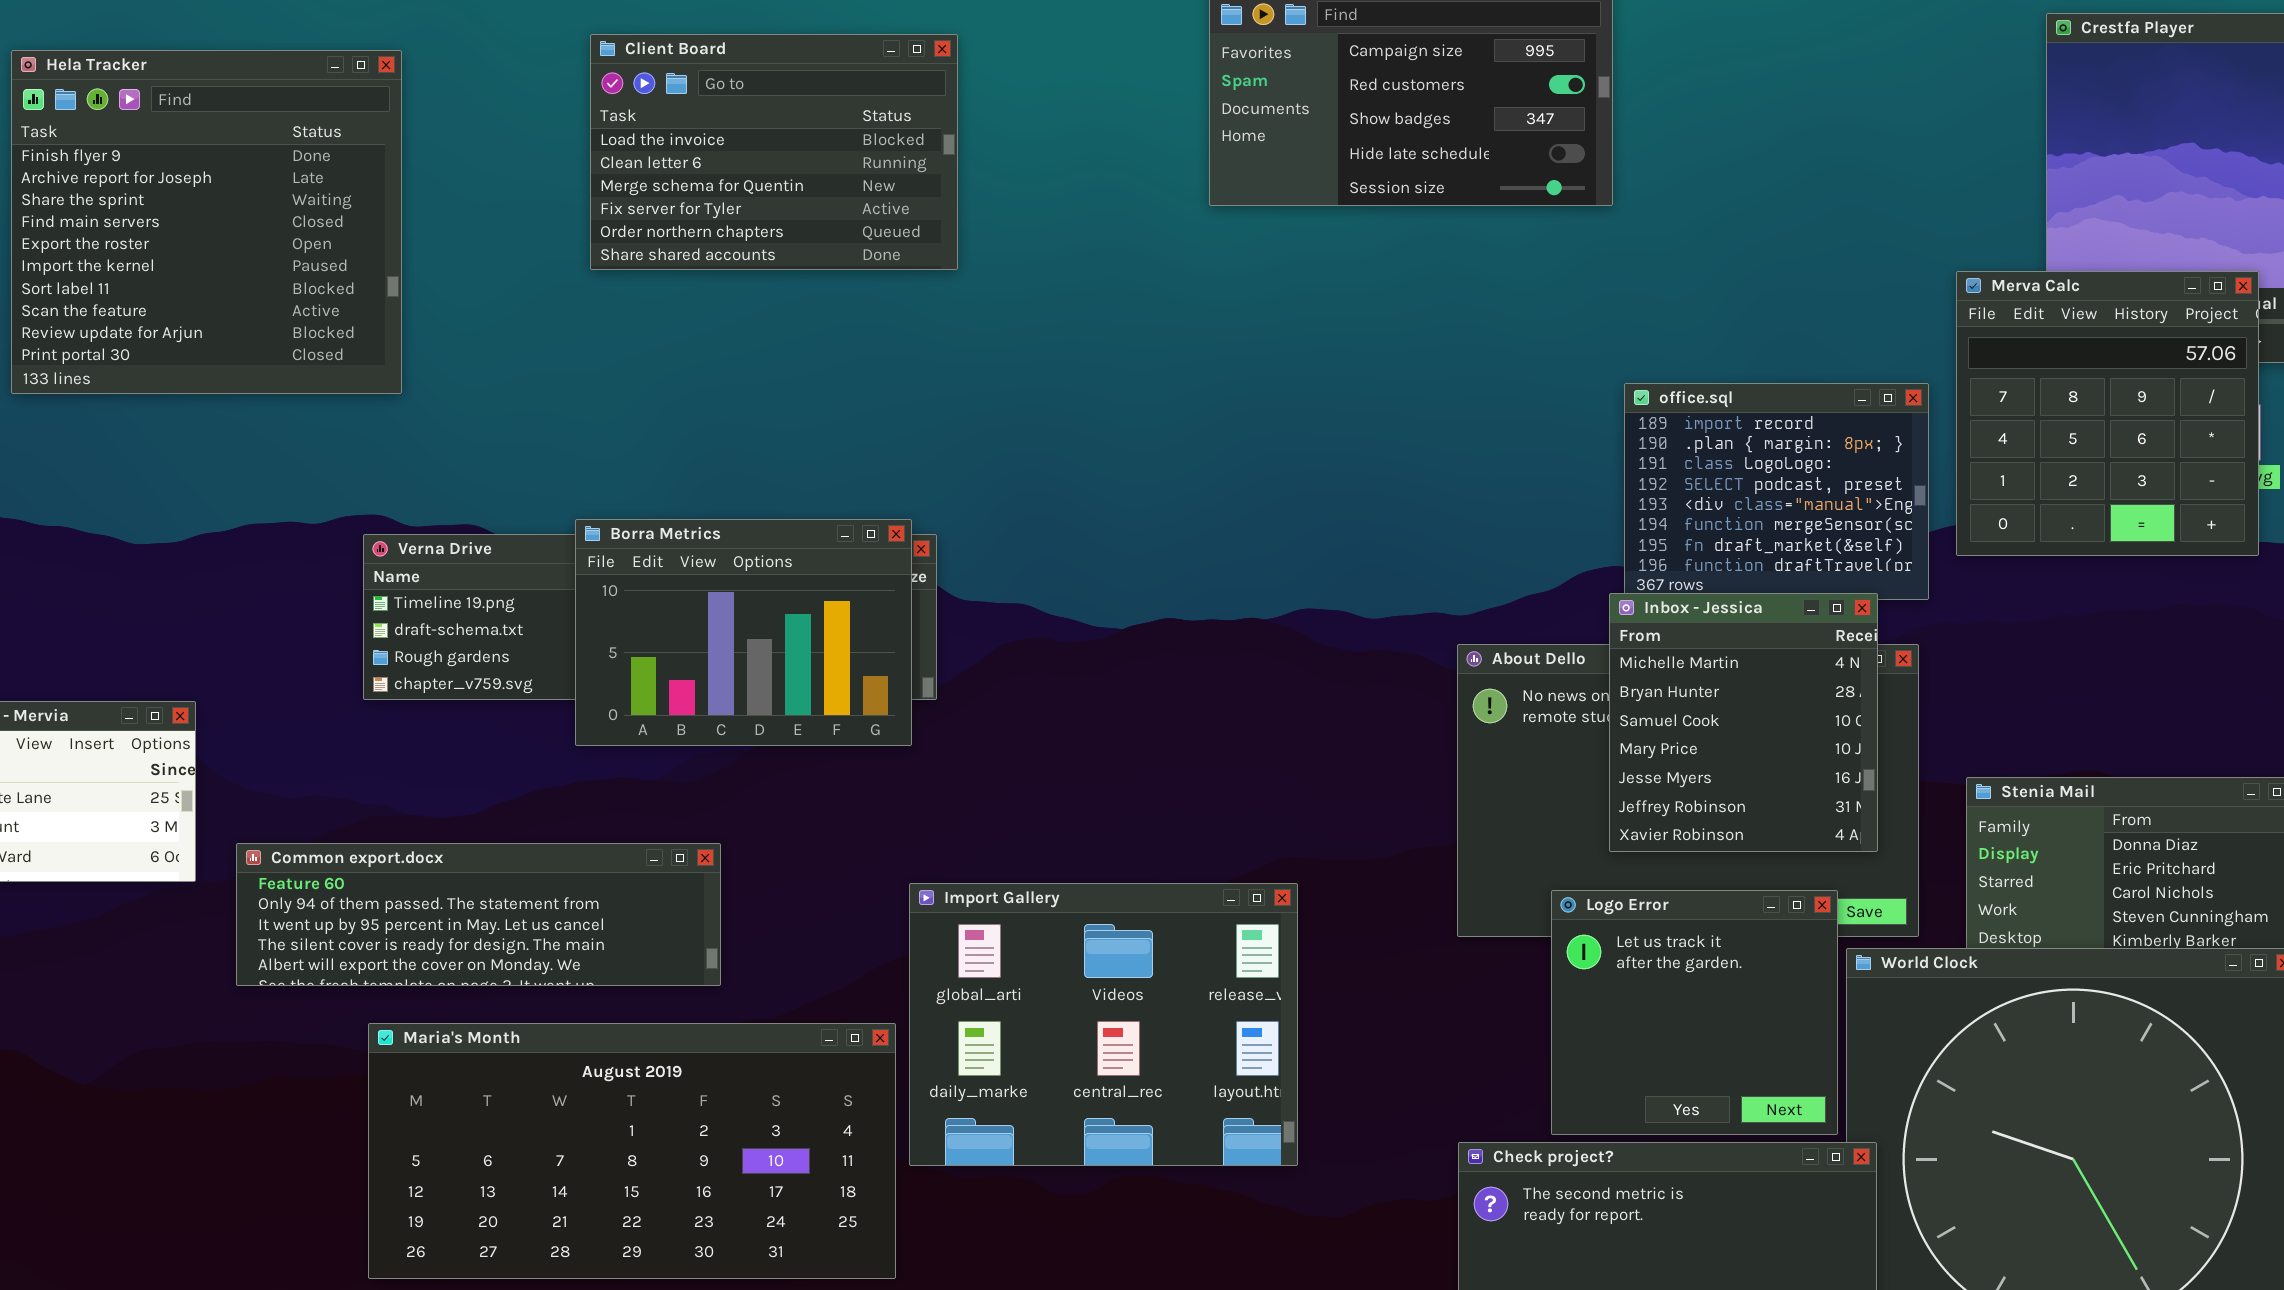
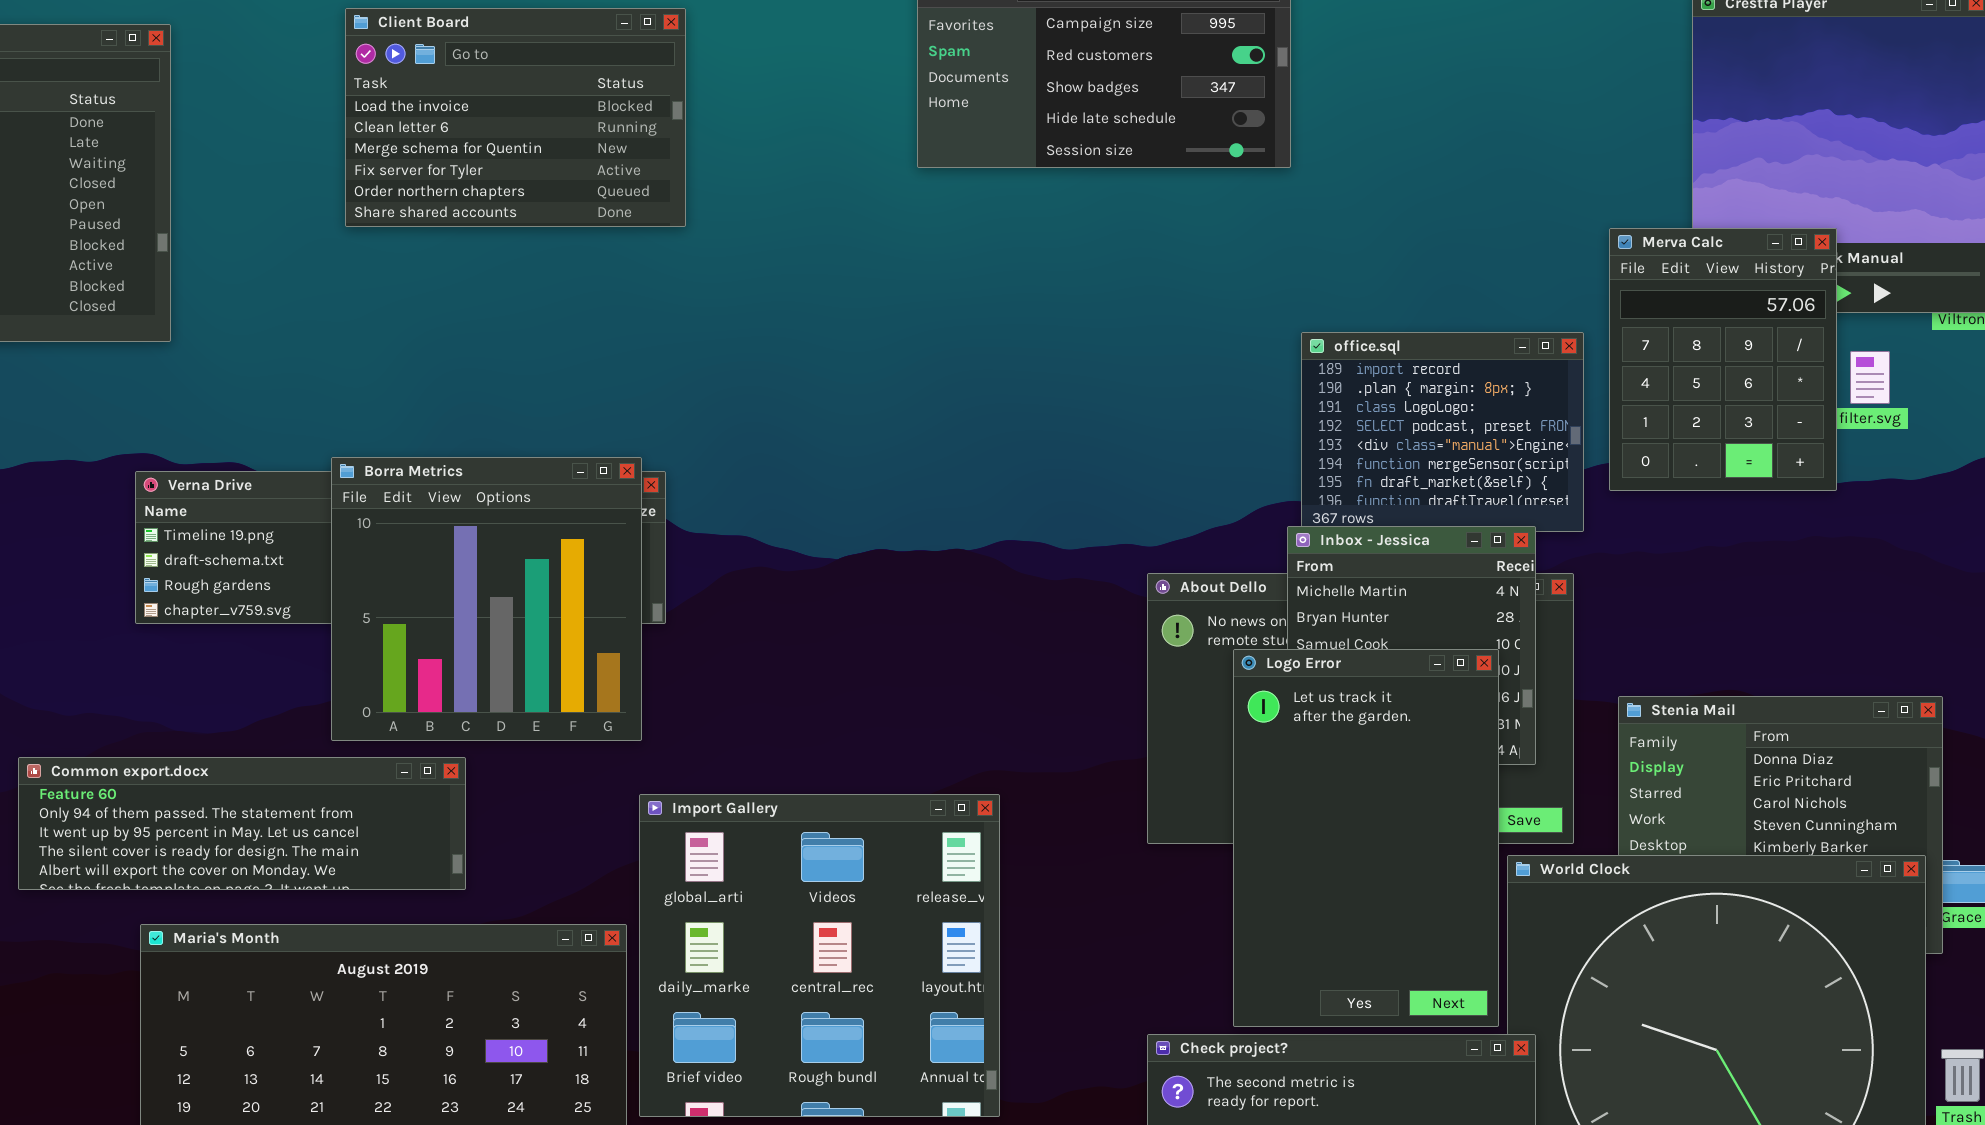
Merva Calc: [1956,271,2259,556] -> [1609,228,1837,491], resized
Borra Metrics: [575,519,912,746] -> [331,457,642,741], resized
Import Gallery: [909,883,1298,1166] -> [639,794,1000,1117], resized
Logo Error: [1551,890,1838,1135] -> [1233,649,1499,1027], resized

